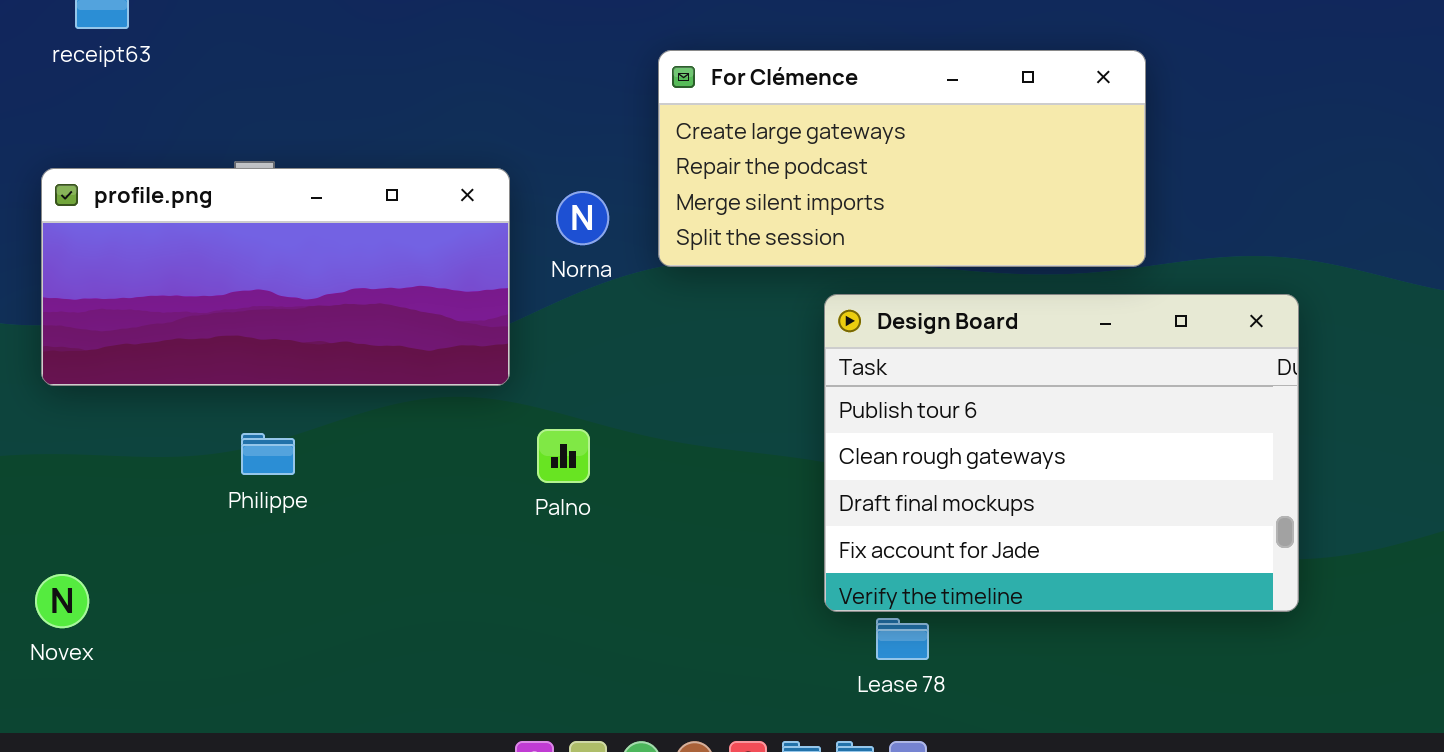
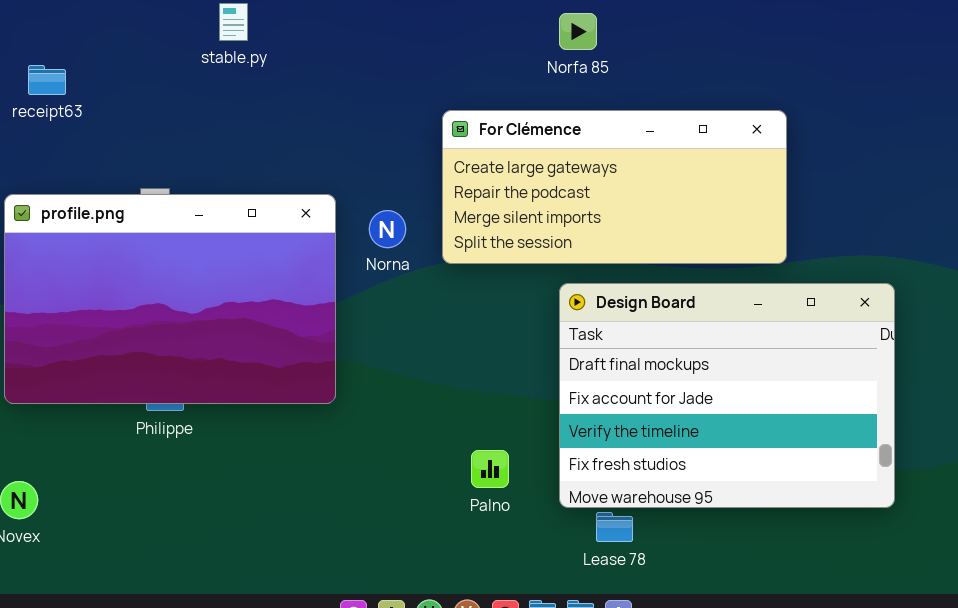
profile.png: [41,168,510,386] -> [4,194,336,404], resized
Design Board: [824,294,1299,612] -> [559,283,895,508], scrolled down 2 rows
Palno: [537,429,590,483] -> [471,450,509,488], moved

